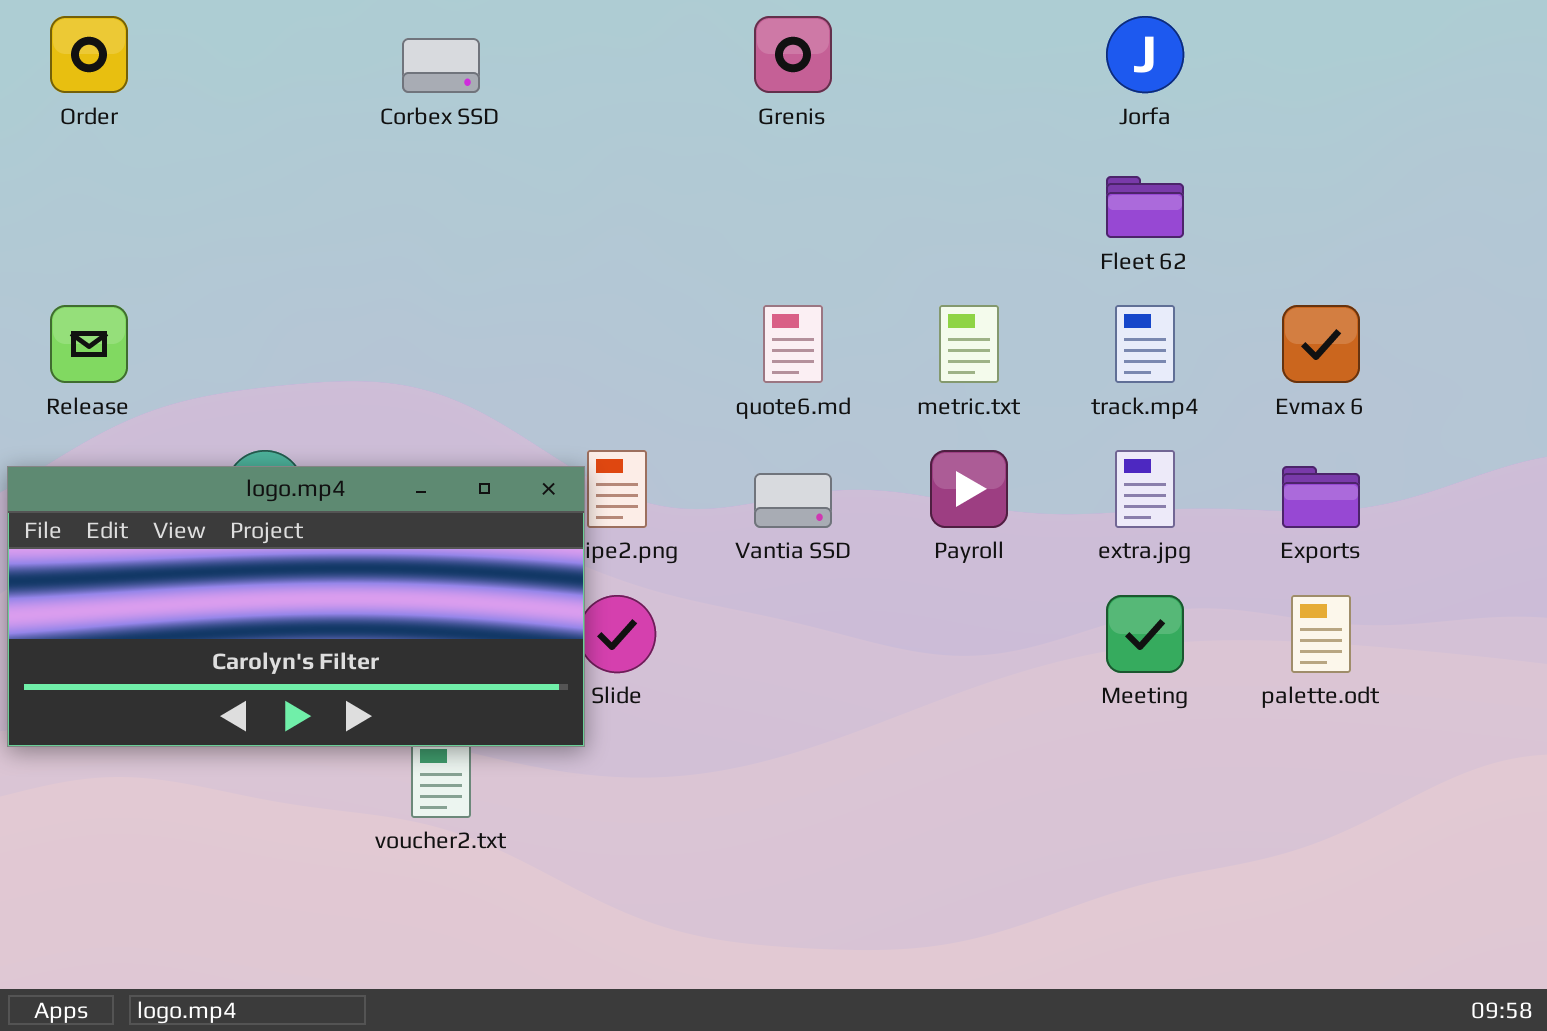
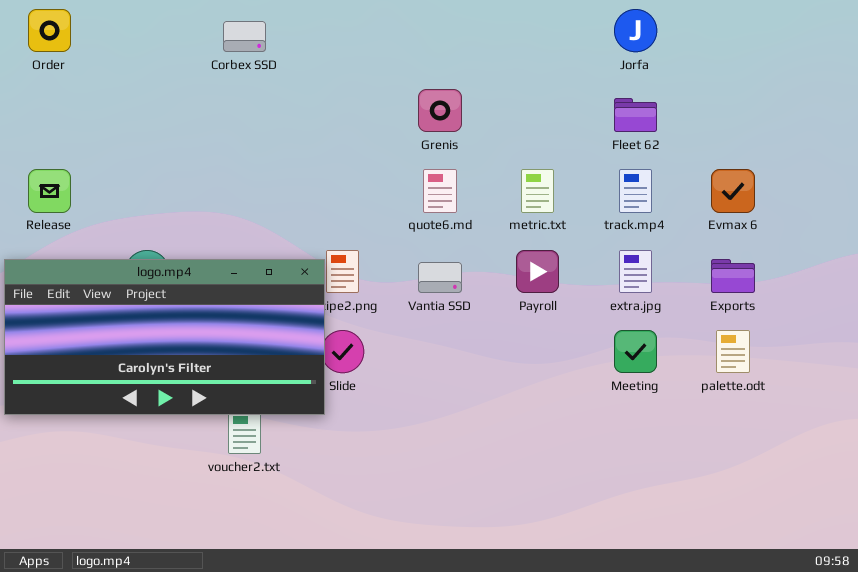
Grenis: [754,16,832,93] -> [418,89,462,132], moved

